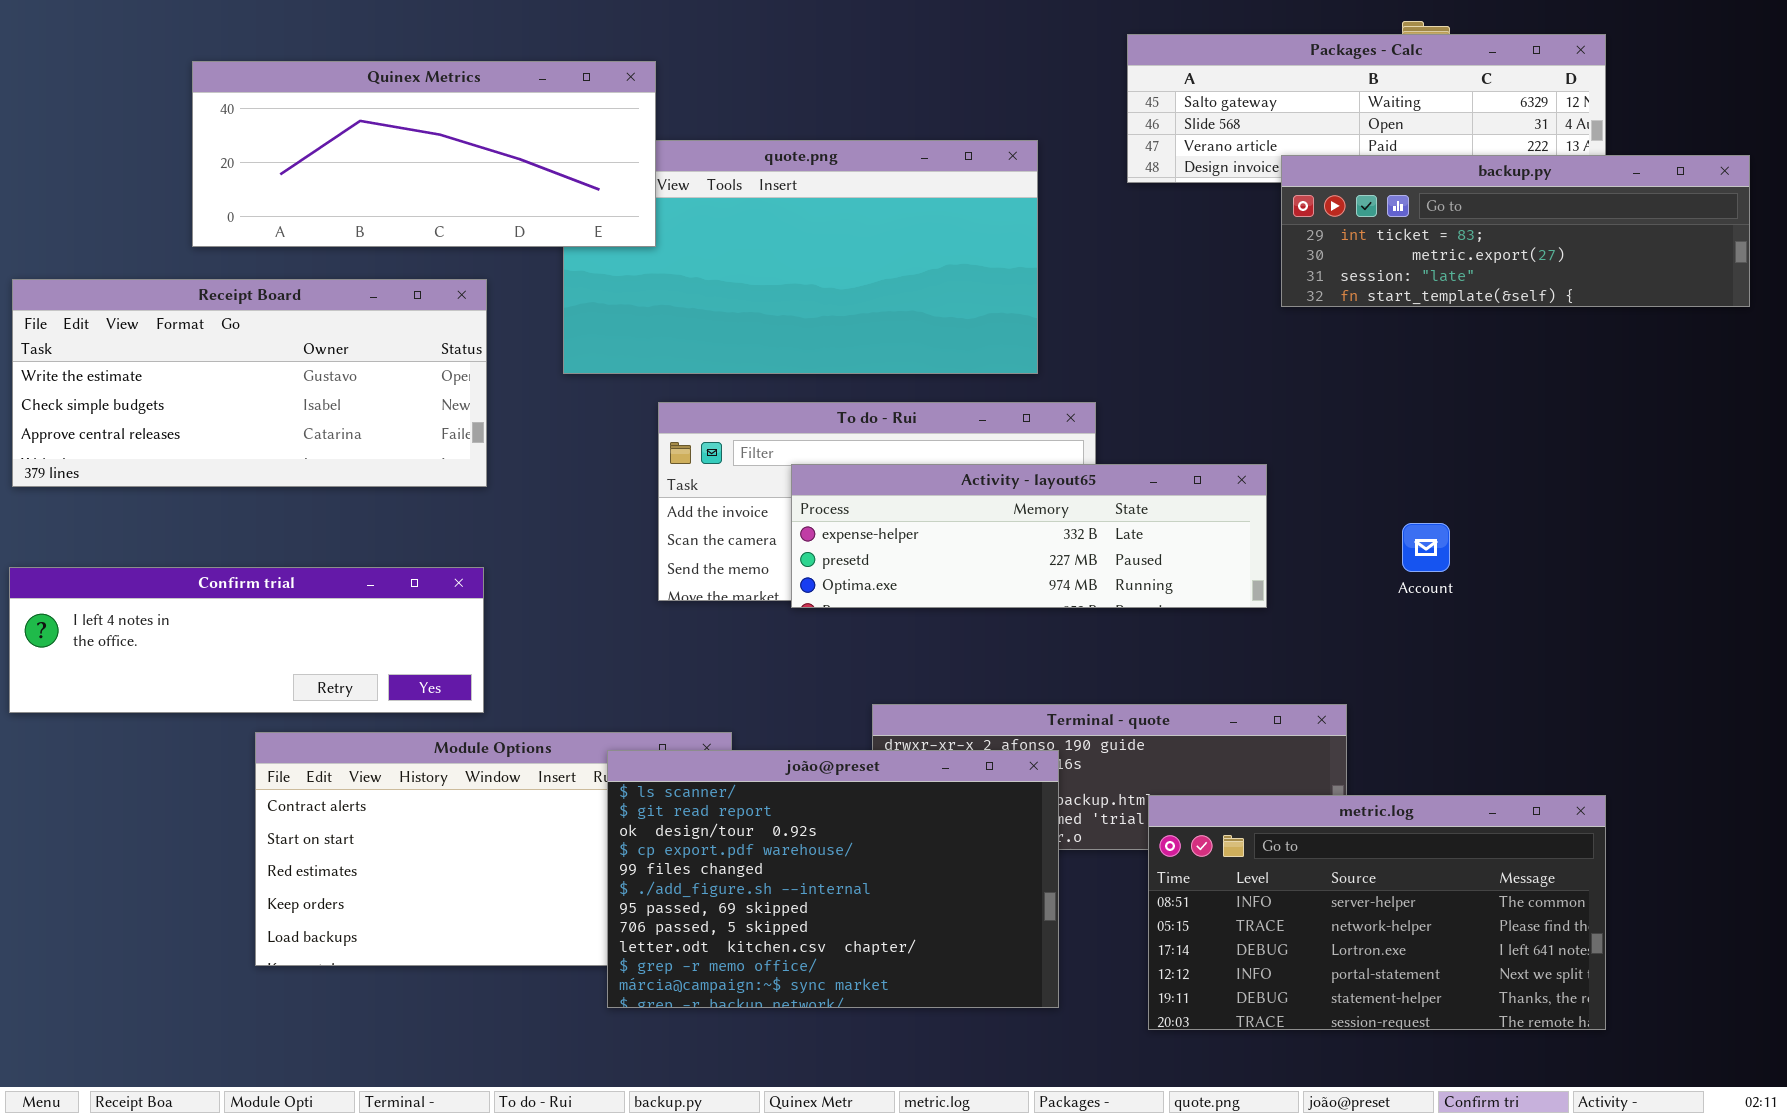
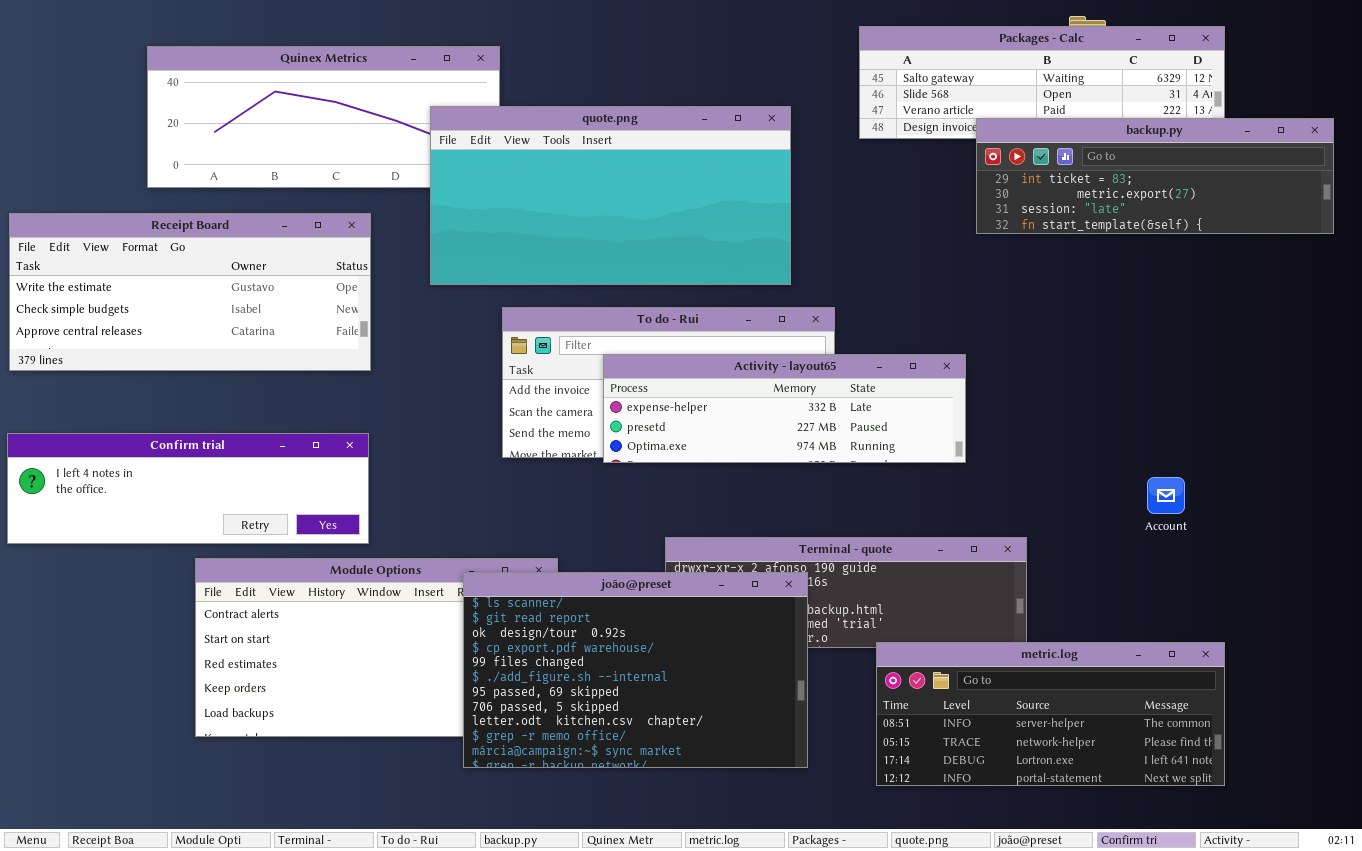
quote.png: [563,140,1038,374] -> [430,106,791,285], raised
Account: [1402,523,1450,572] -> [1147,477,1185,514], moved
metric.log: [1148,795,1606,1030] -> [876,642,1225,786], resized

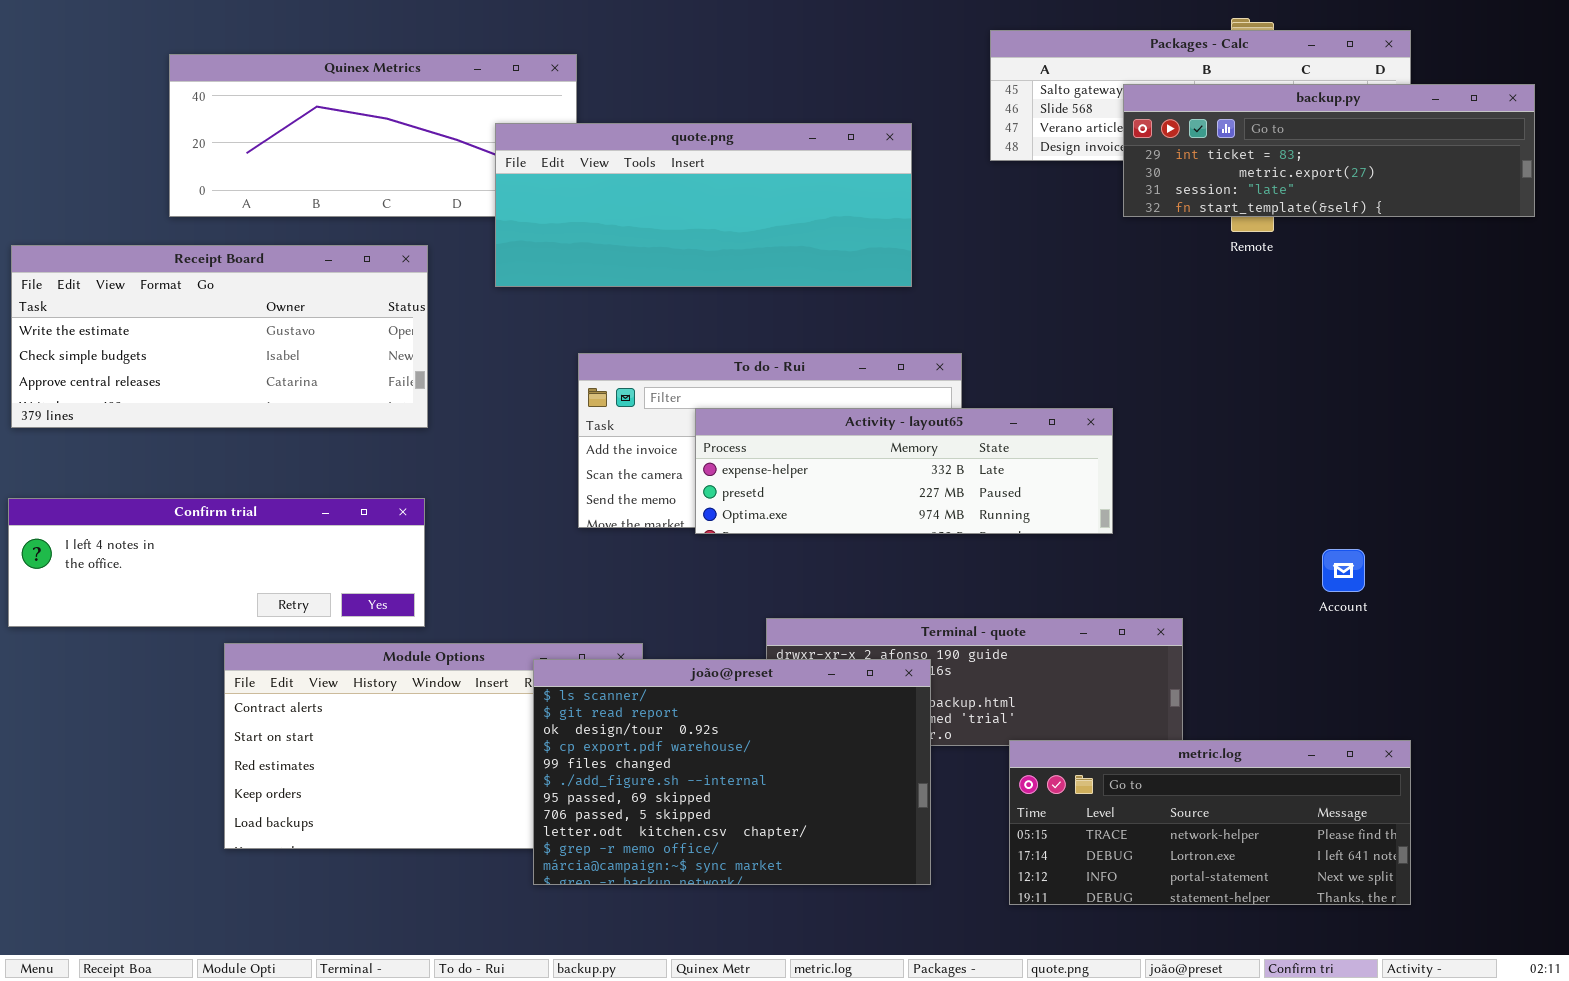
quote.png: [430,106,791,285] -> [495,123,912,287], resized
backup.py: [976,118,1334,234] -> [1123,84,1535,217], moved
metric.log: [876,642,1225,786] -> [1009,740,1411,905], scrolled down 1 row

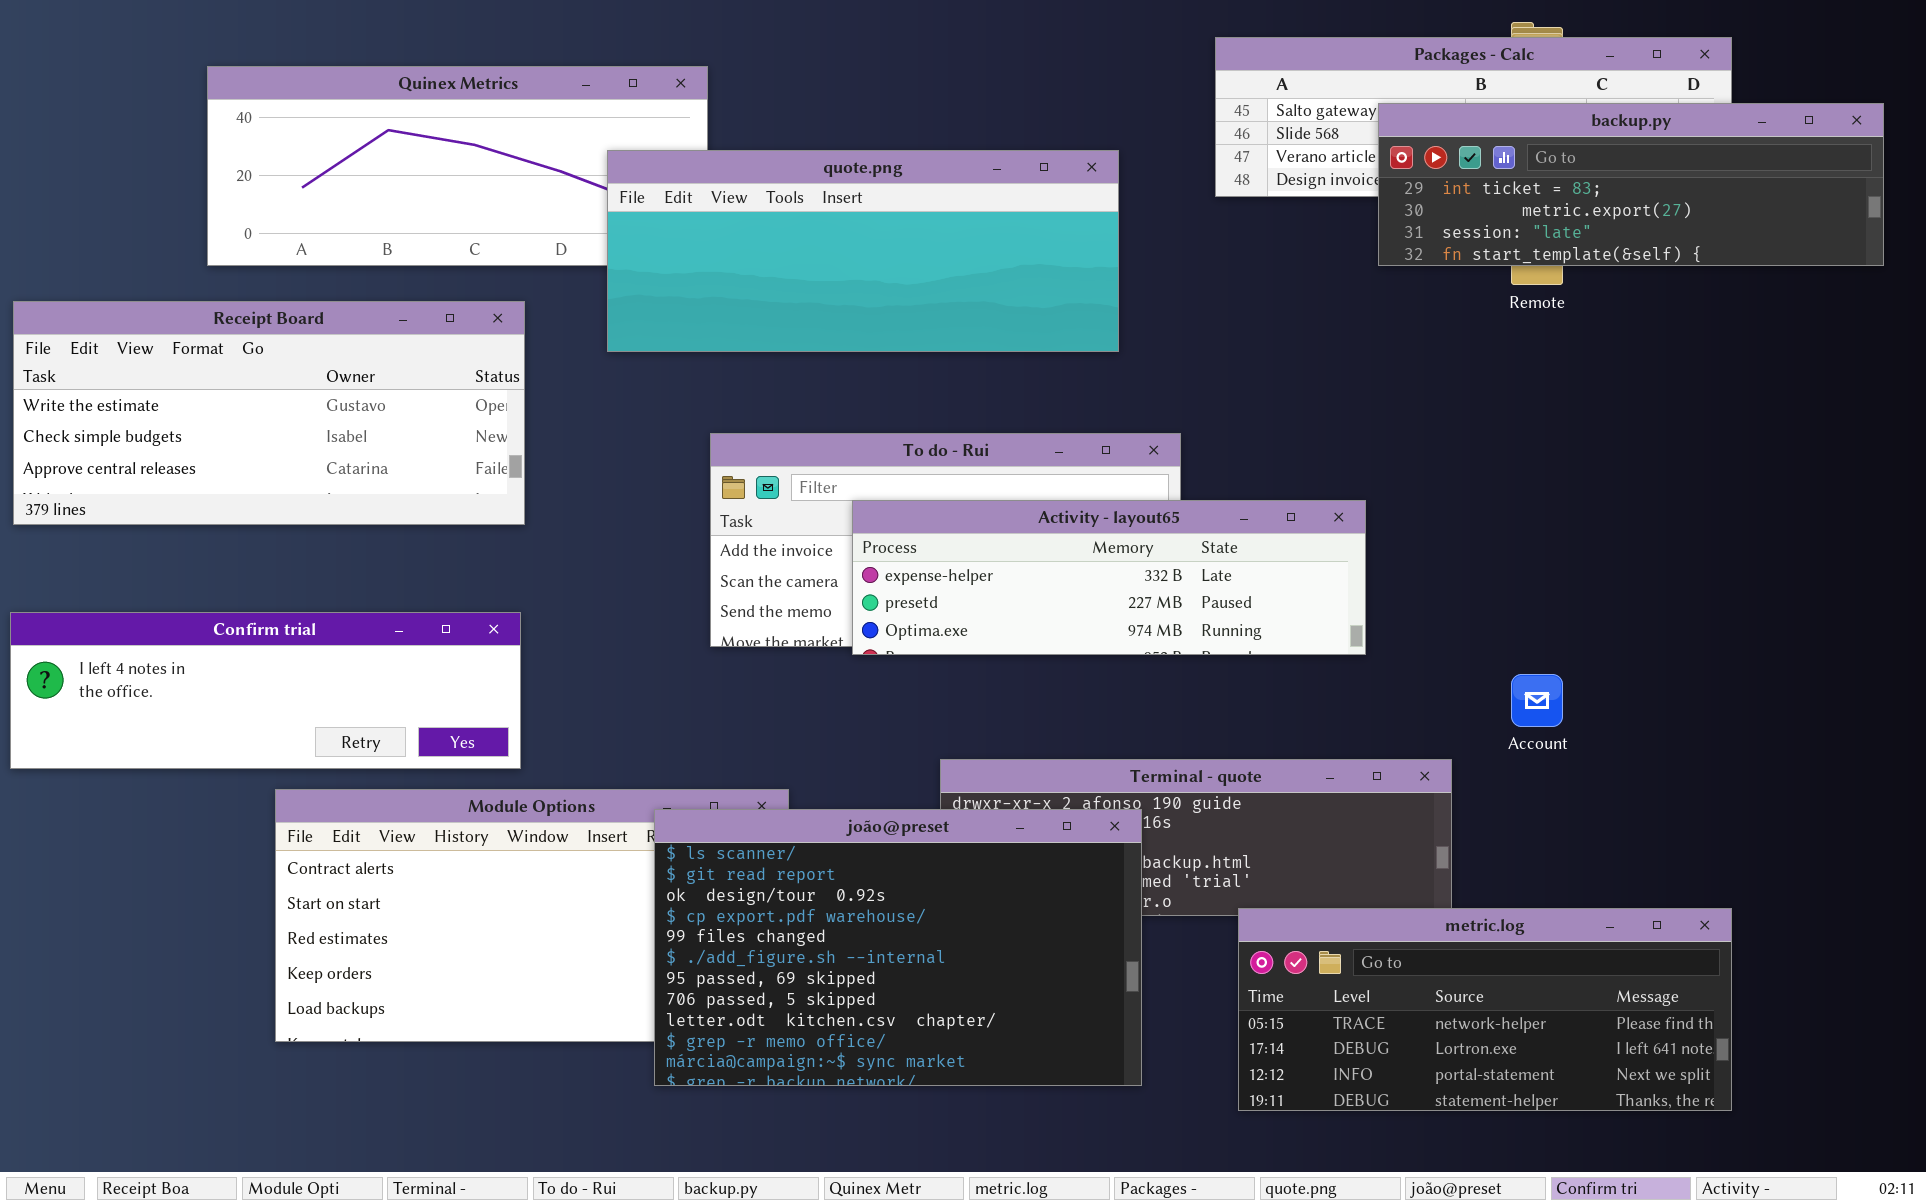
Account: [1322,549,1365,592] -> [1511,674,1563,727], moved

